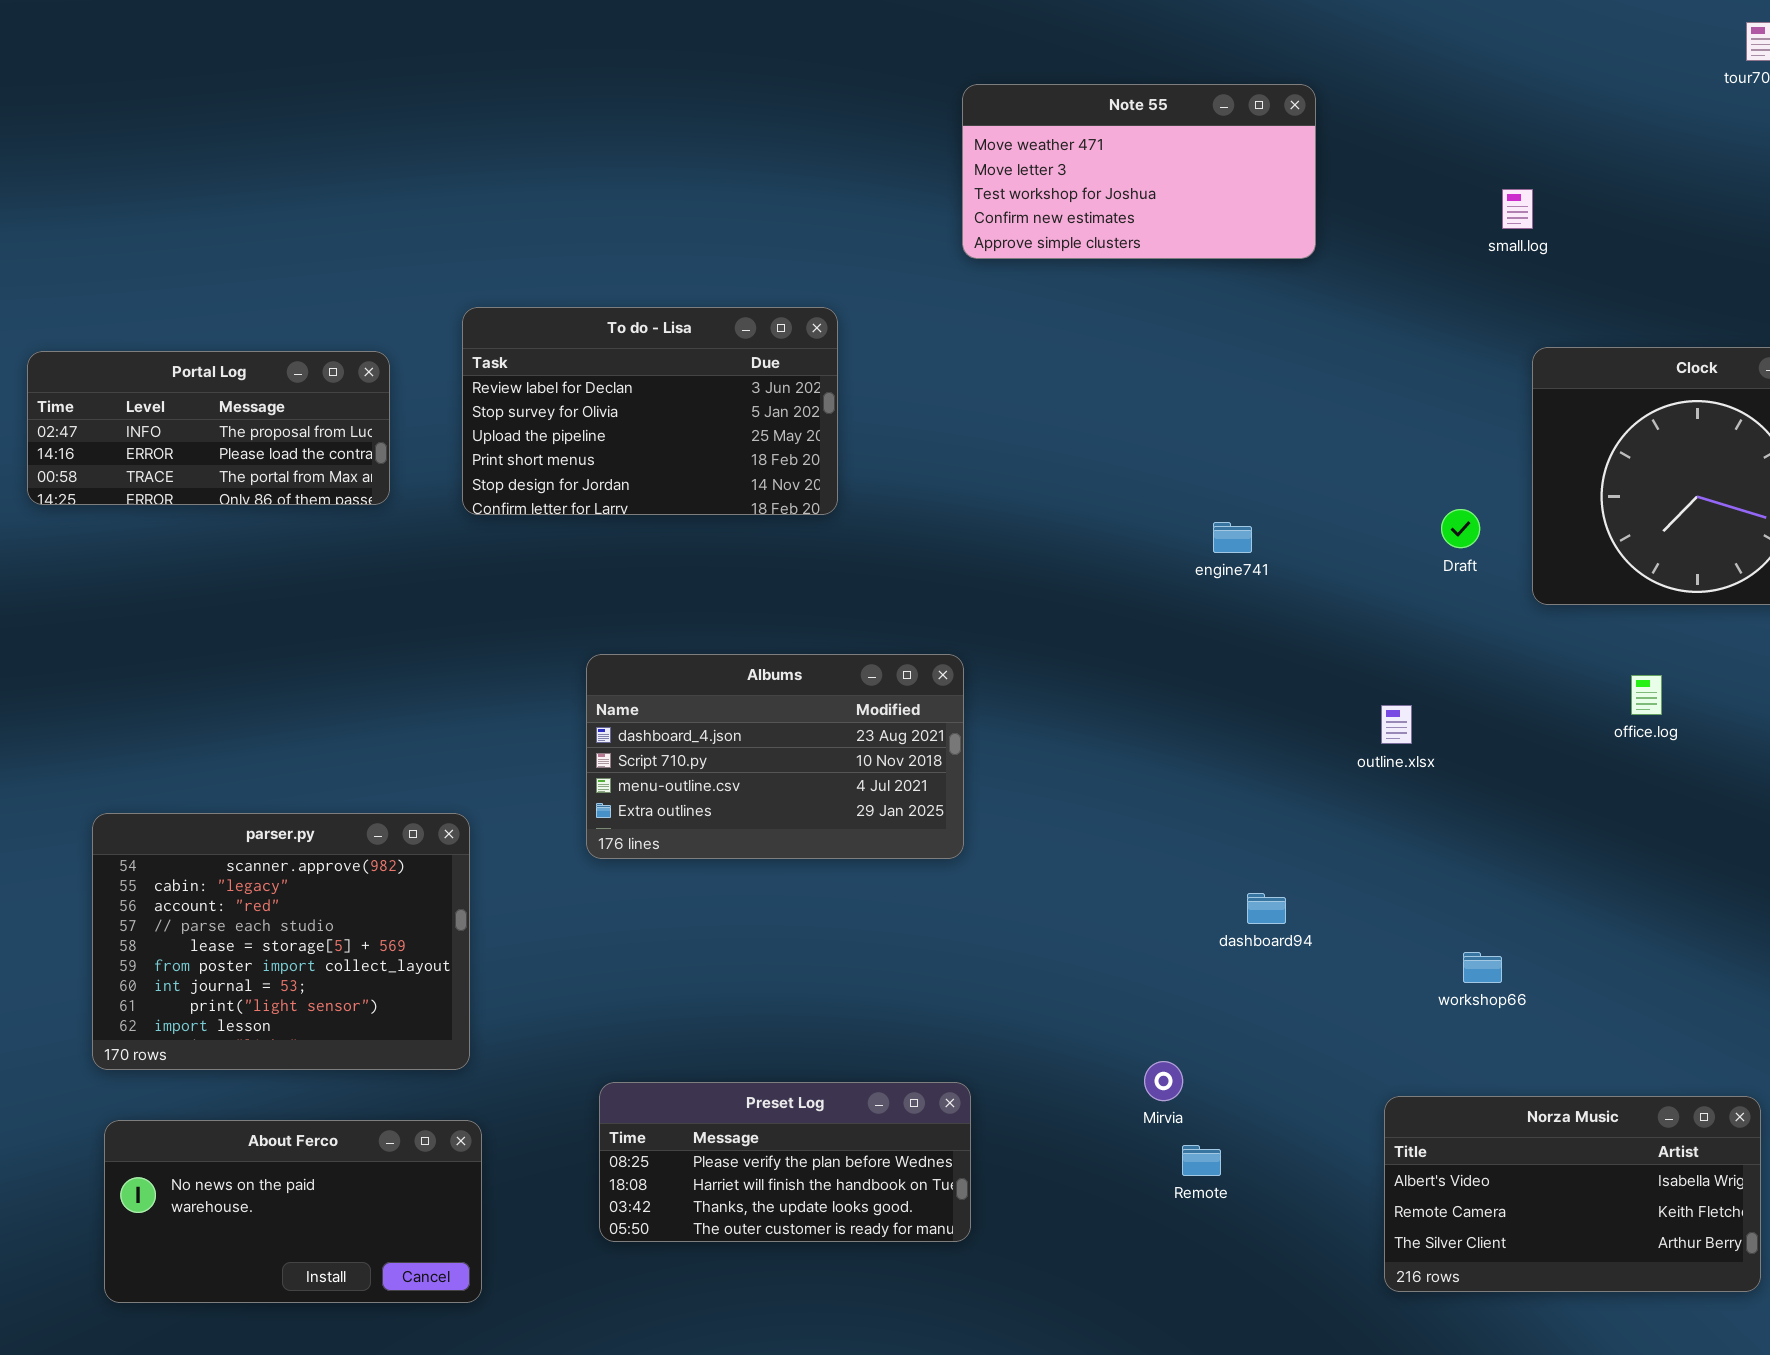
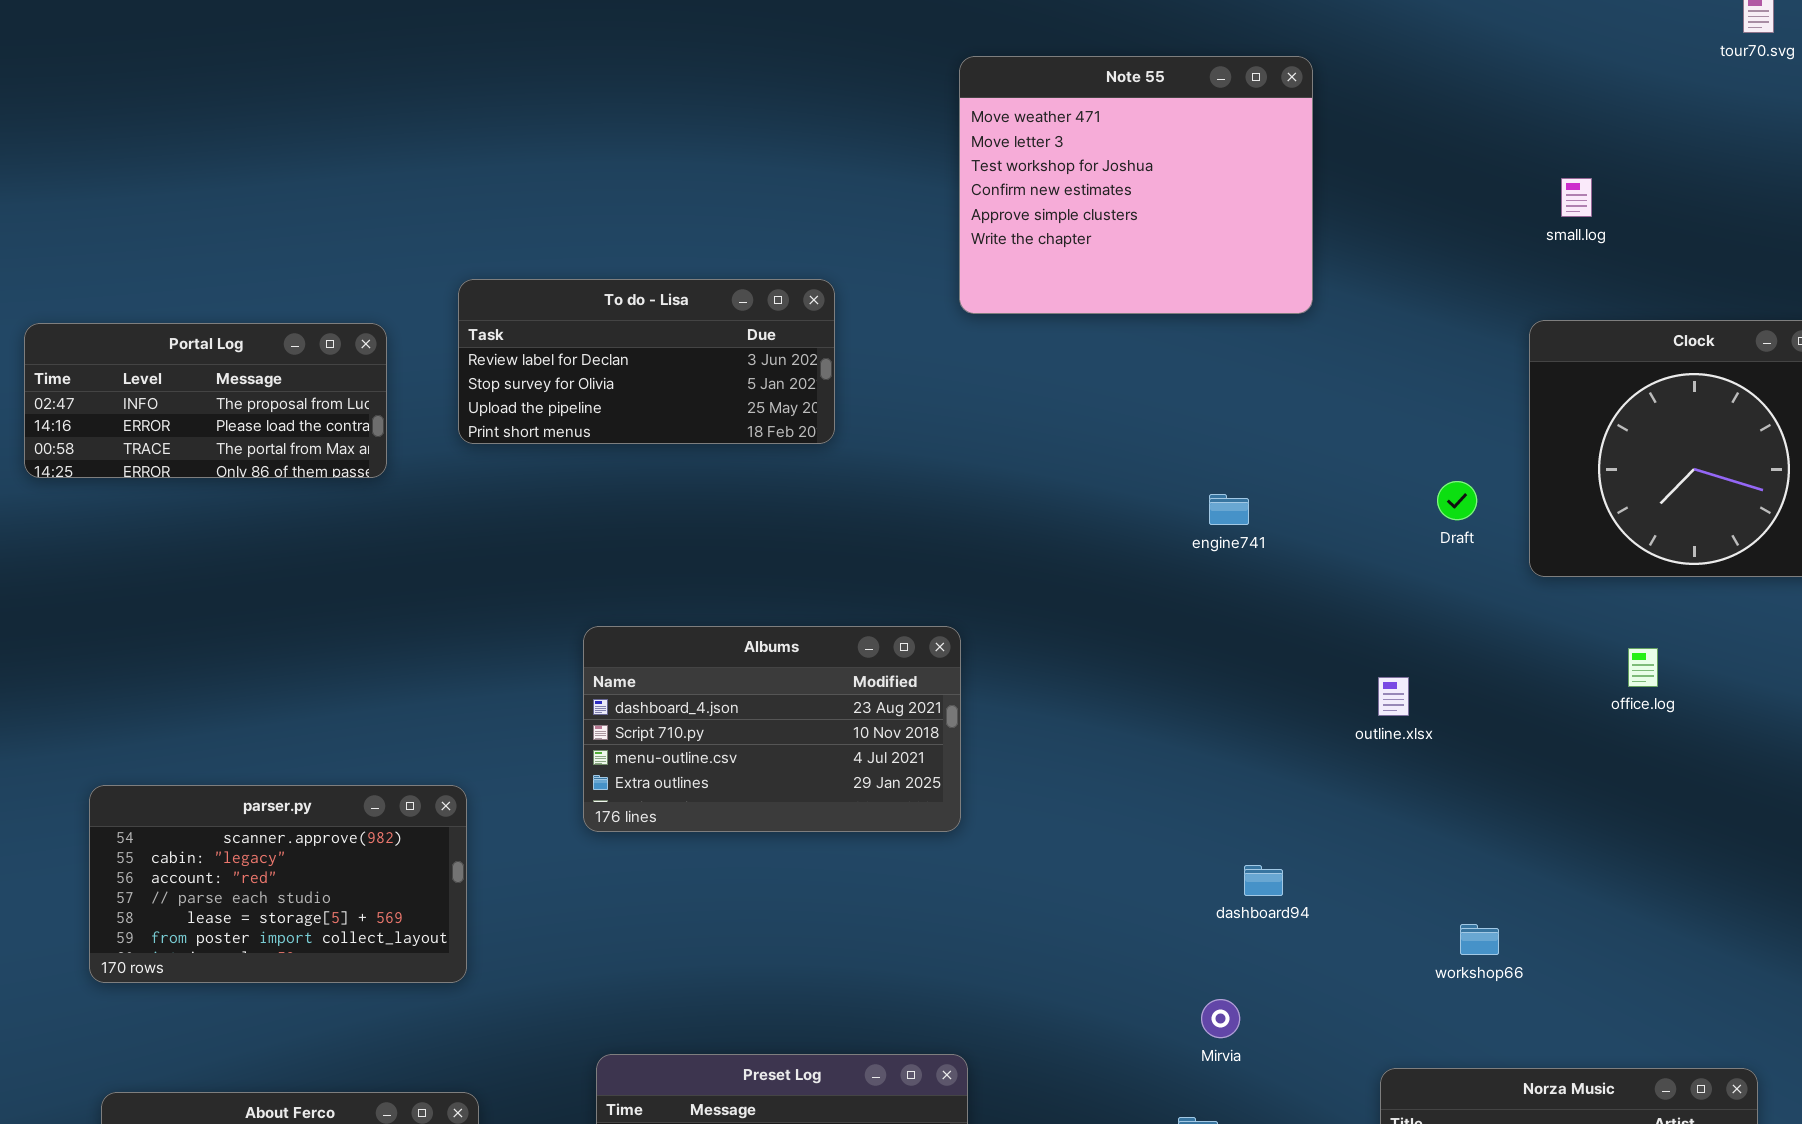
Note 55: [962,84,1316,259] -> [959,56,1313,314], resized
small.log: [1502,189,1533,229] -> [1561,178,1592,217], moved
To do - Lisa: [462,307,838,515] -> [458,279,835,444], resized
parser.py: [92,813,470,1070] -> [89,785,467,983], resized
Mirvia: [1144,1061,1183,1101] -> [1201,999,1240,1038], moved

